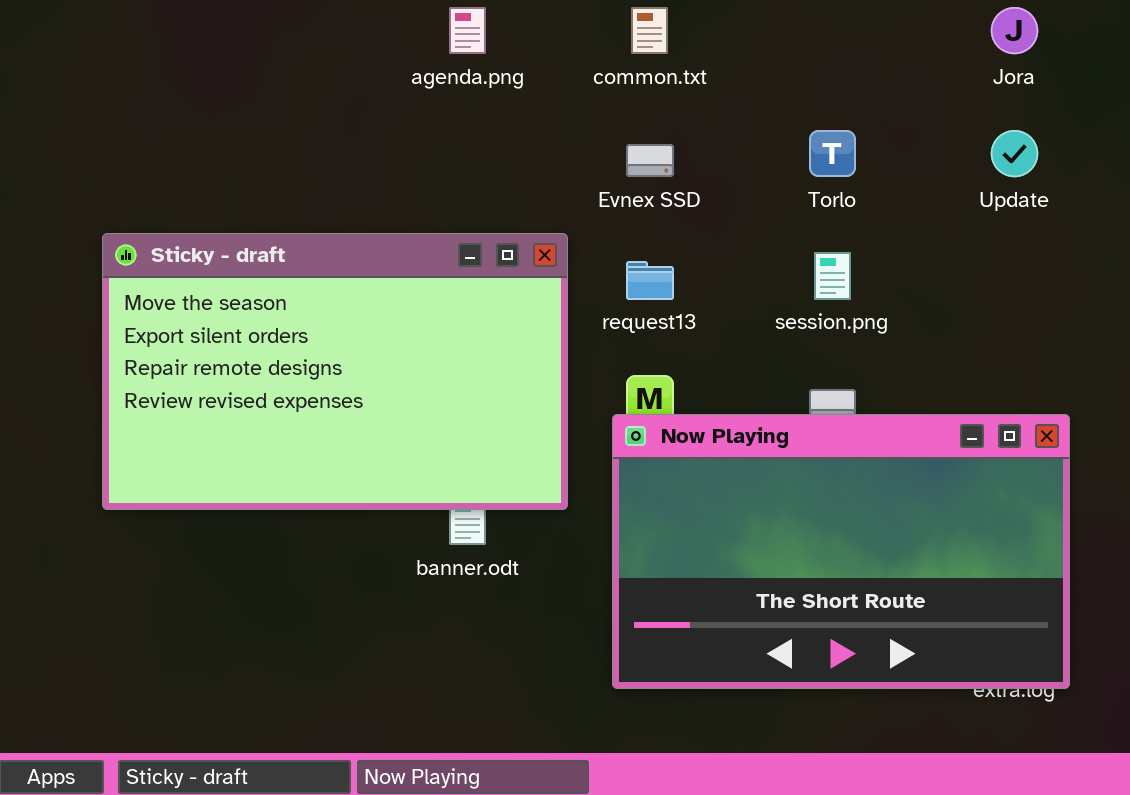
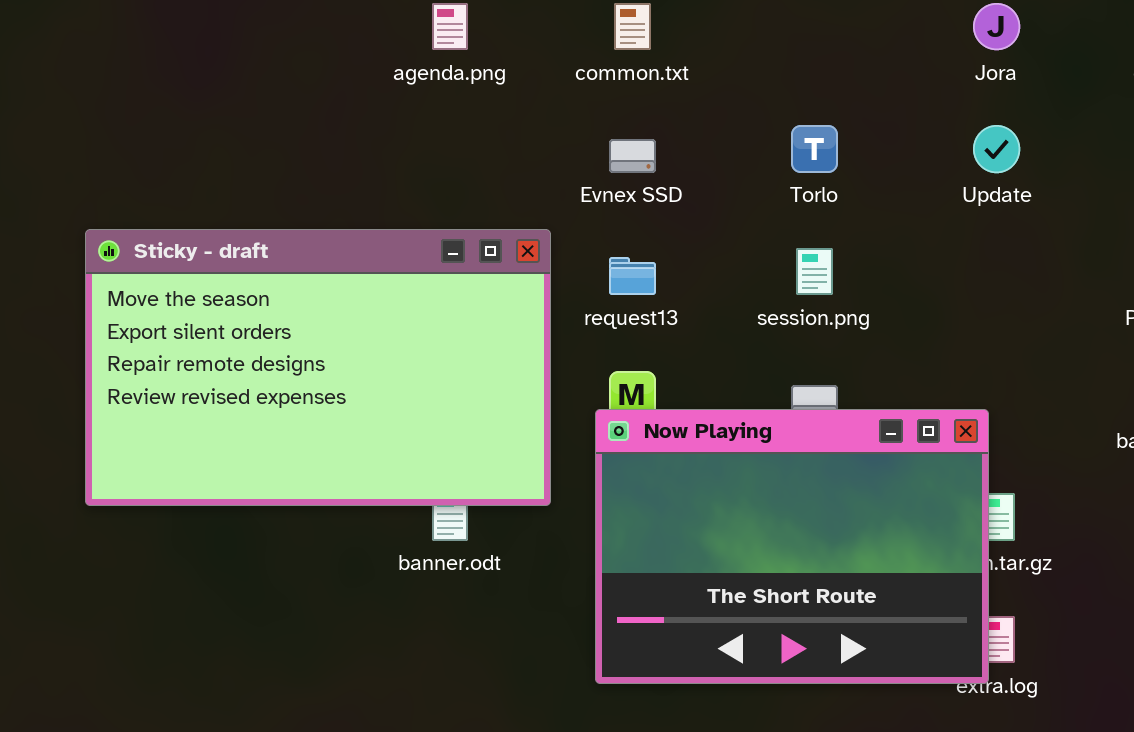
Now Playing: [612,414,1070,689] -> [595,409,989,684], resized

